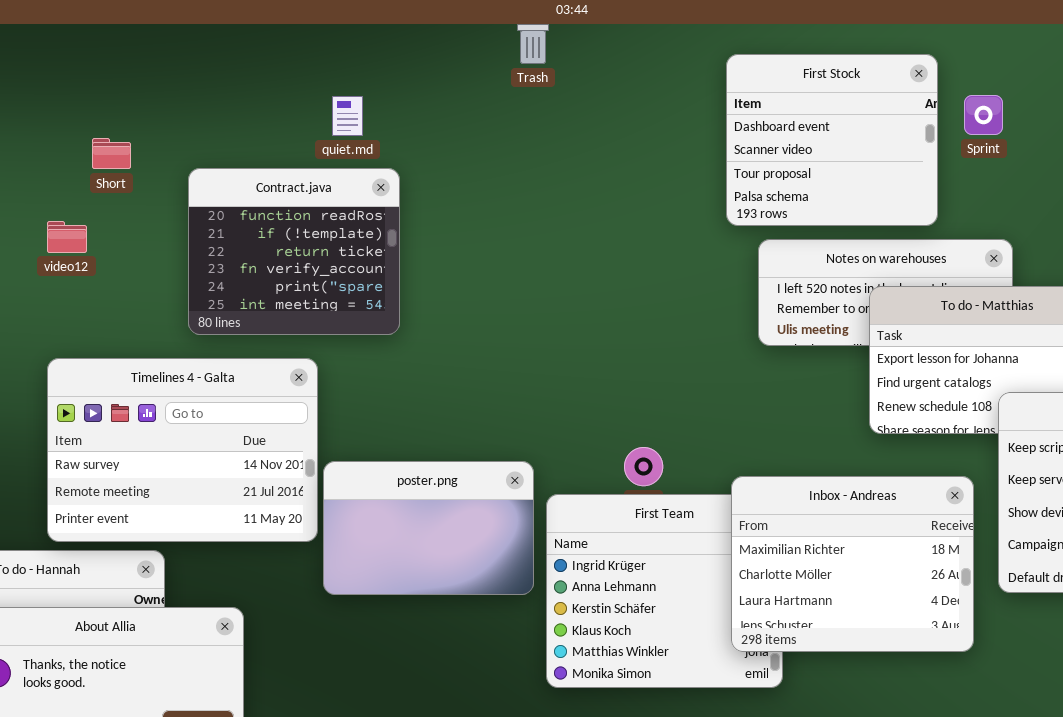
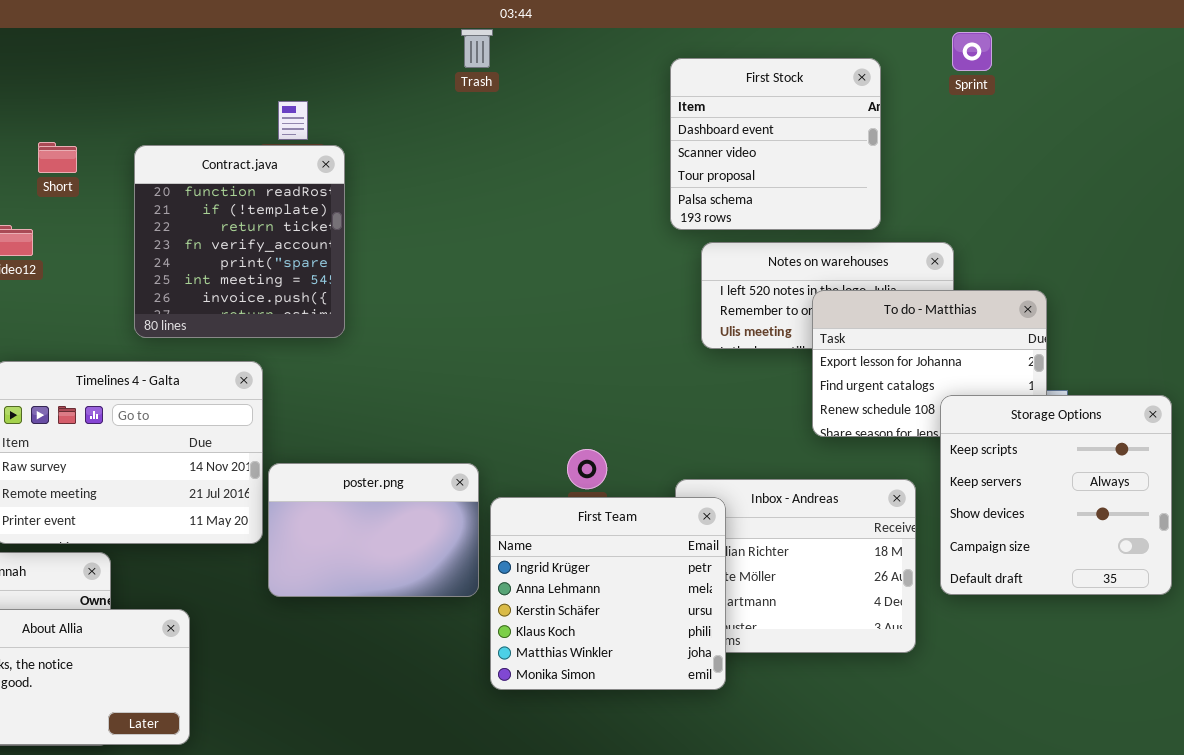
Sprint: [964,95,1003,135] -> [952,32,992,71], moved
Contract.java: [188,168,400,335] -> [134,145,345,338], resized
First Team: [546,494,783,688] -> [490,497,726,690], raised

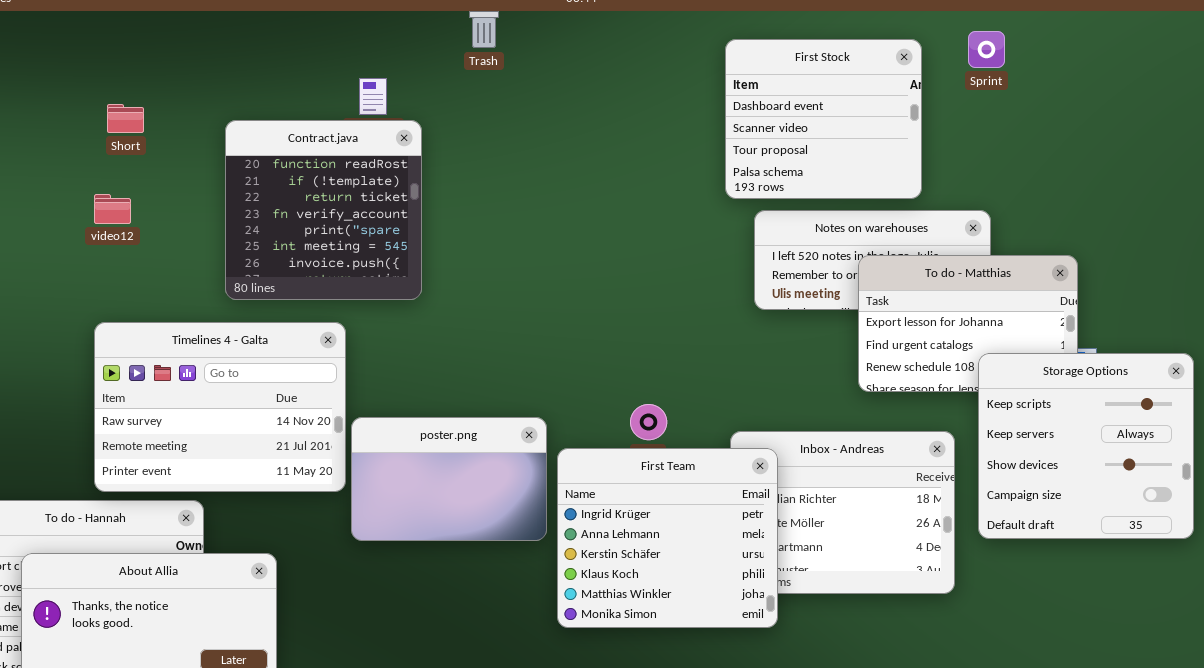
Trash: [461,29,493,68] -> [469,11,499,48], moved
Sprint: [952,32,992,71] -> [968,31,1005,68], moved
Short: [38,142,77,173] -> [107,104,144,133], moved

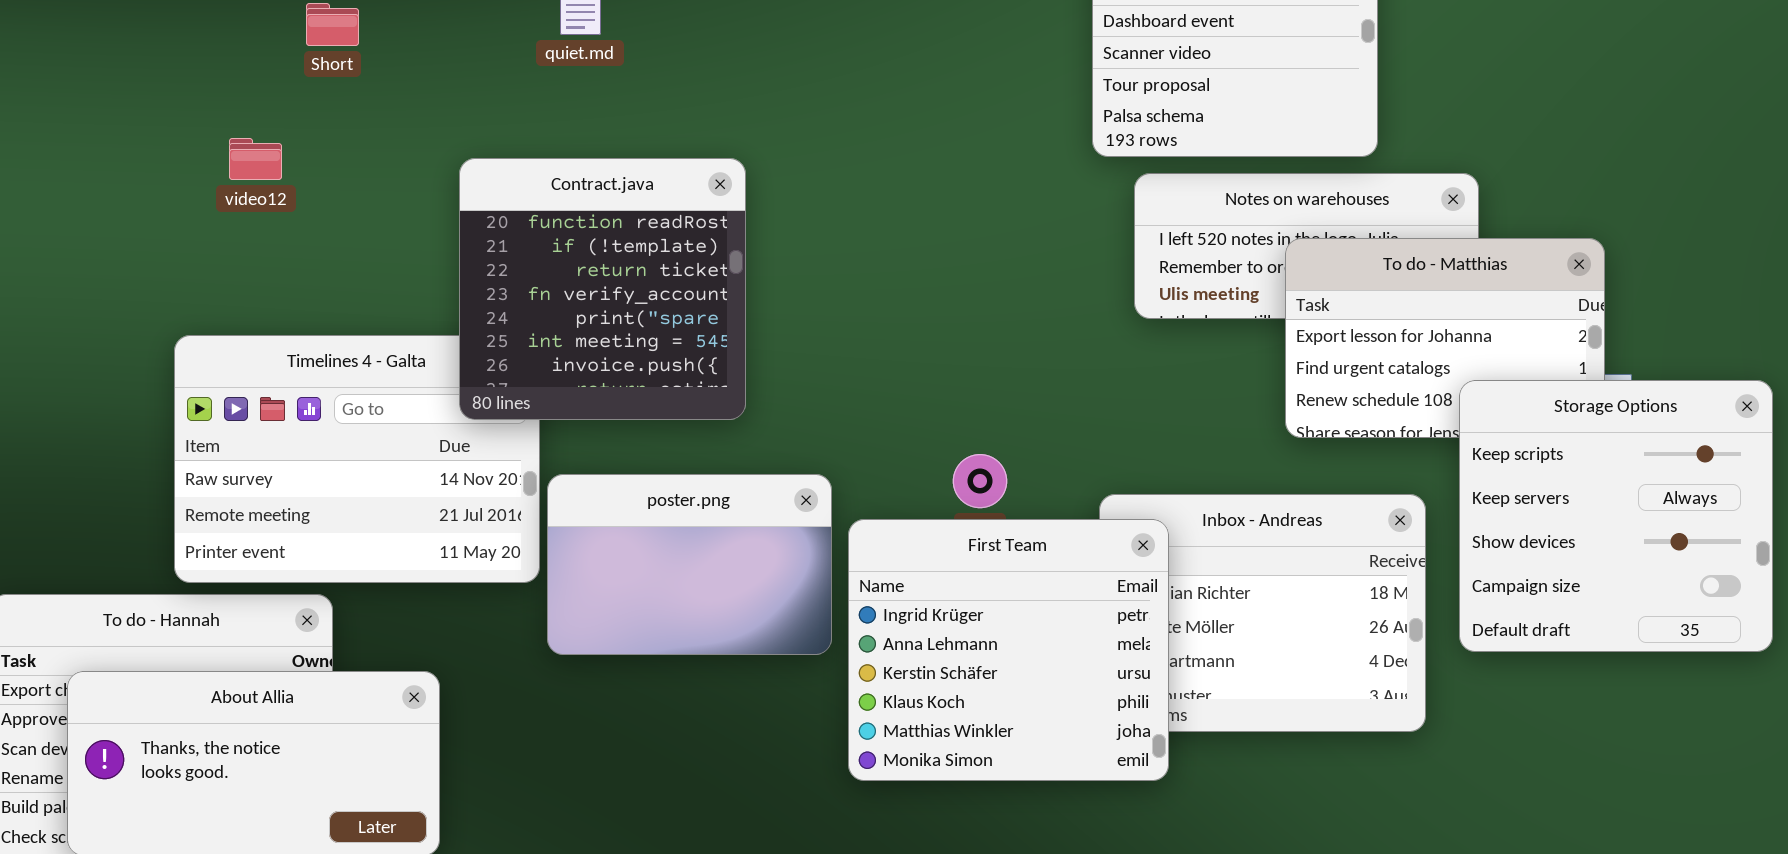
Short: [107,104,144,133] -> [306,3,359,46], moved
Contract.java: [225,120,422,300] -> [459,158,746,420], moved
video12: [94,194,131,224] -> [229,138,282,180], moved

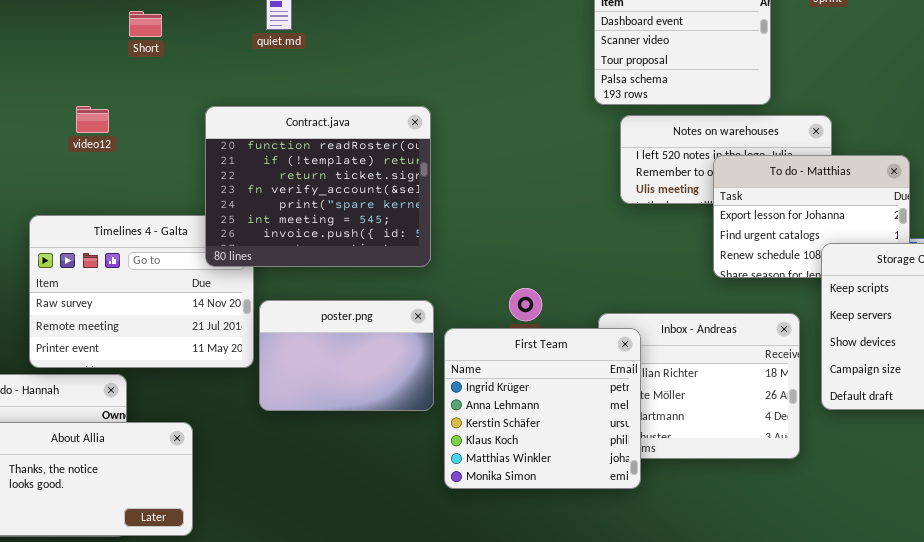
Short: [306,3,359,46] -> [129,11,162,37], moved
video12: [229,138,282,180] -> [76,106,109,133], moved
Contract.java: [459,158,746,420] -> [205,106,431,267], resized

